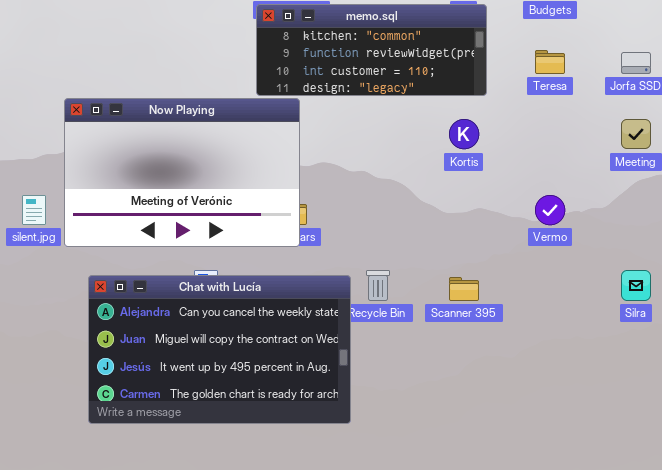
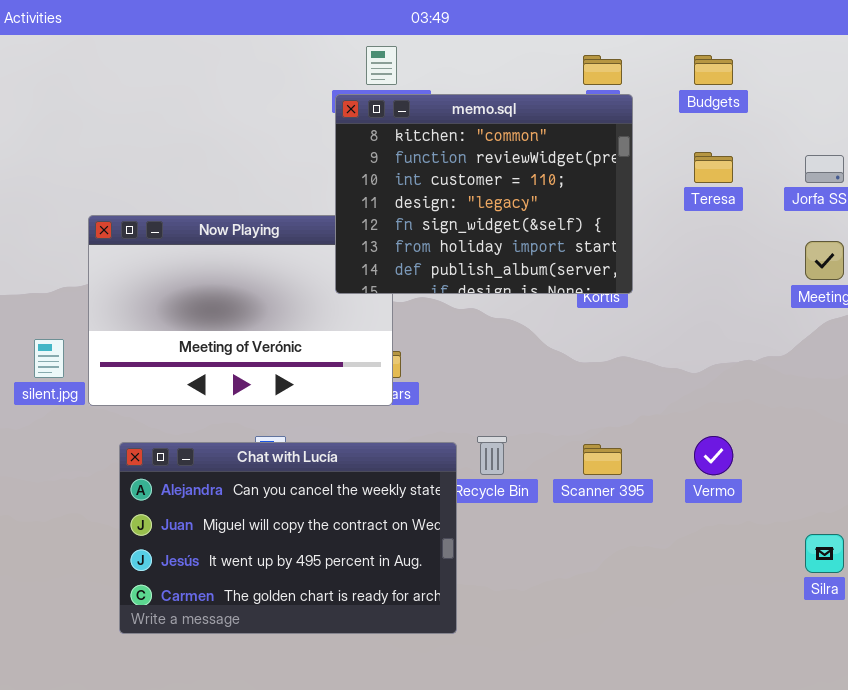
memo.sql: [256,4,487,96] -> [335,94,633,294], resized
Vermo: [535,195,565,225] -> [694,436,733,475], moved
Silra: [621,270,651,301] -> [805,534,844,573], moved

